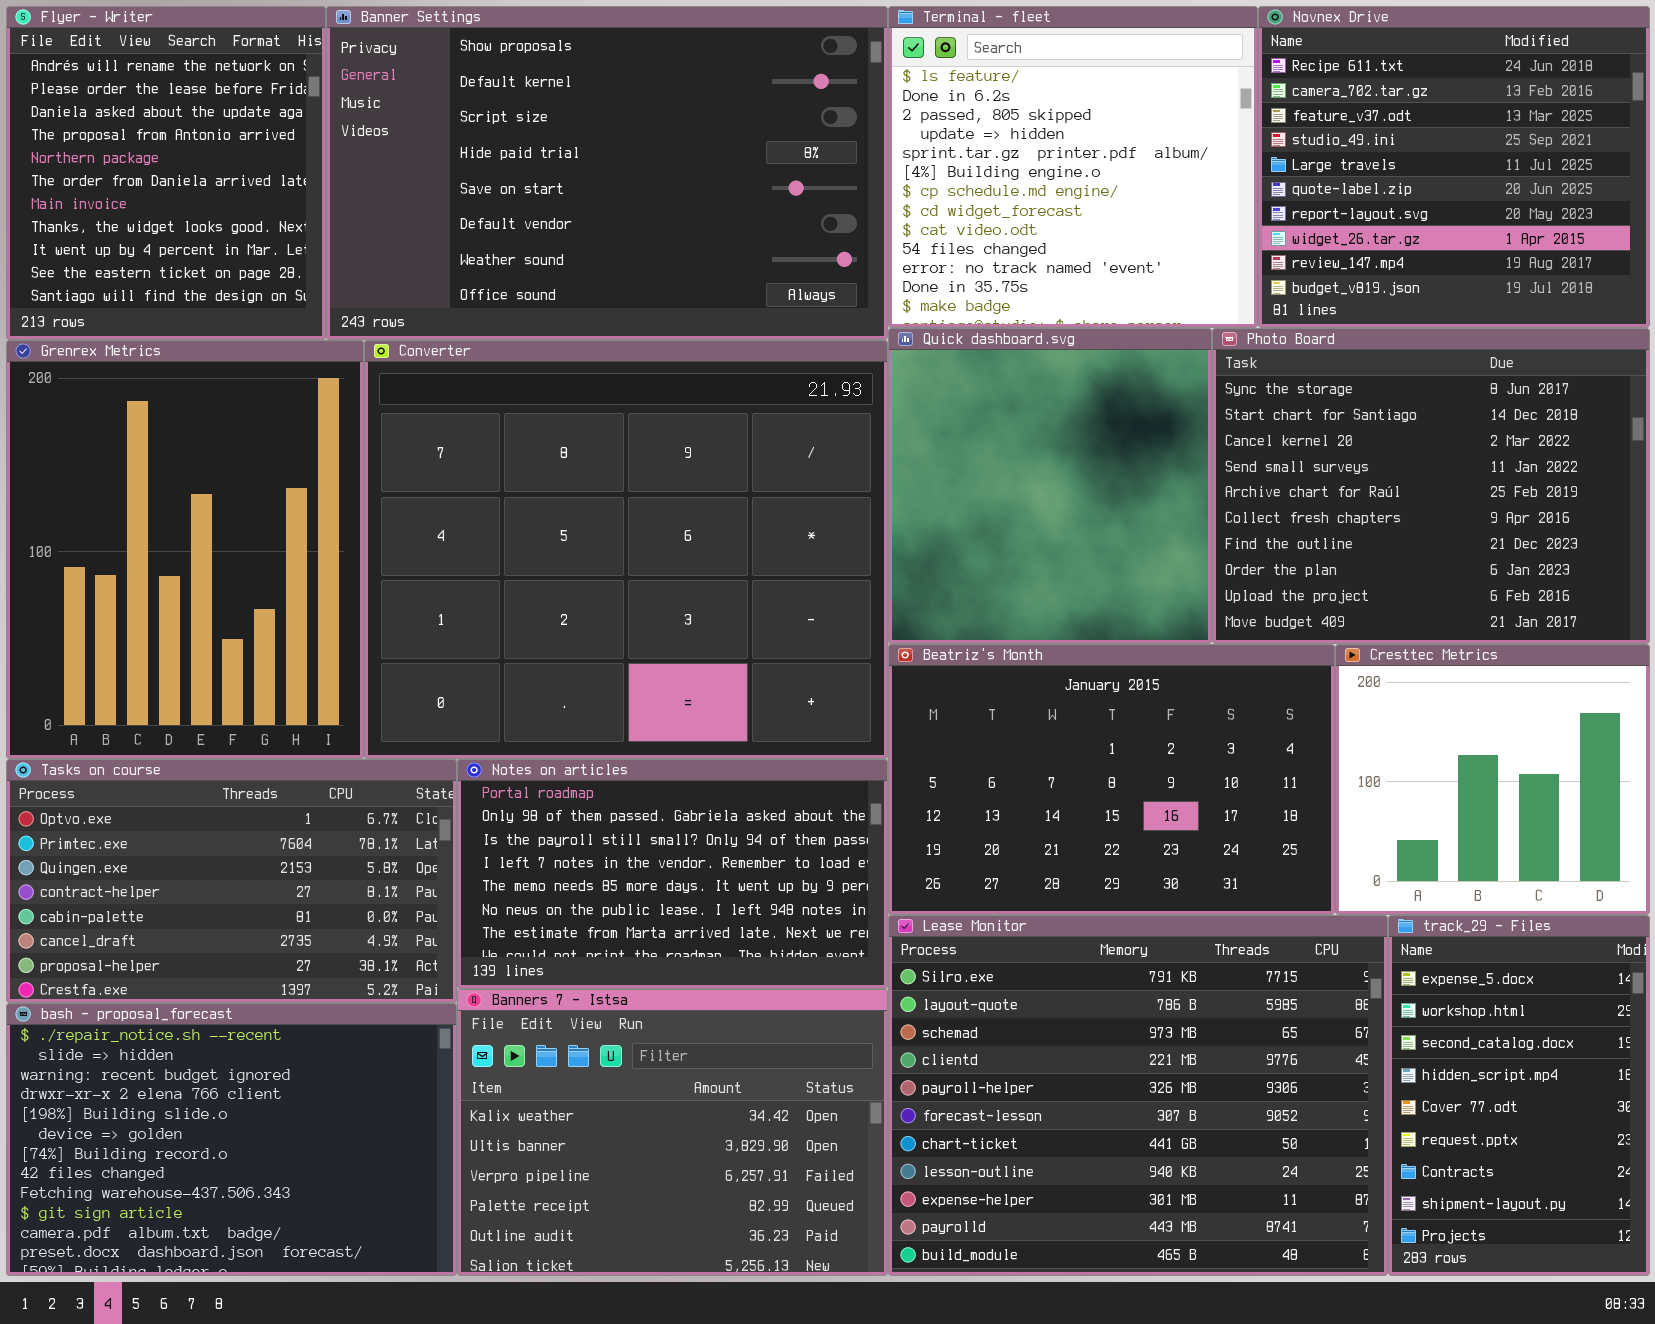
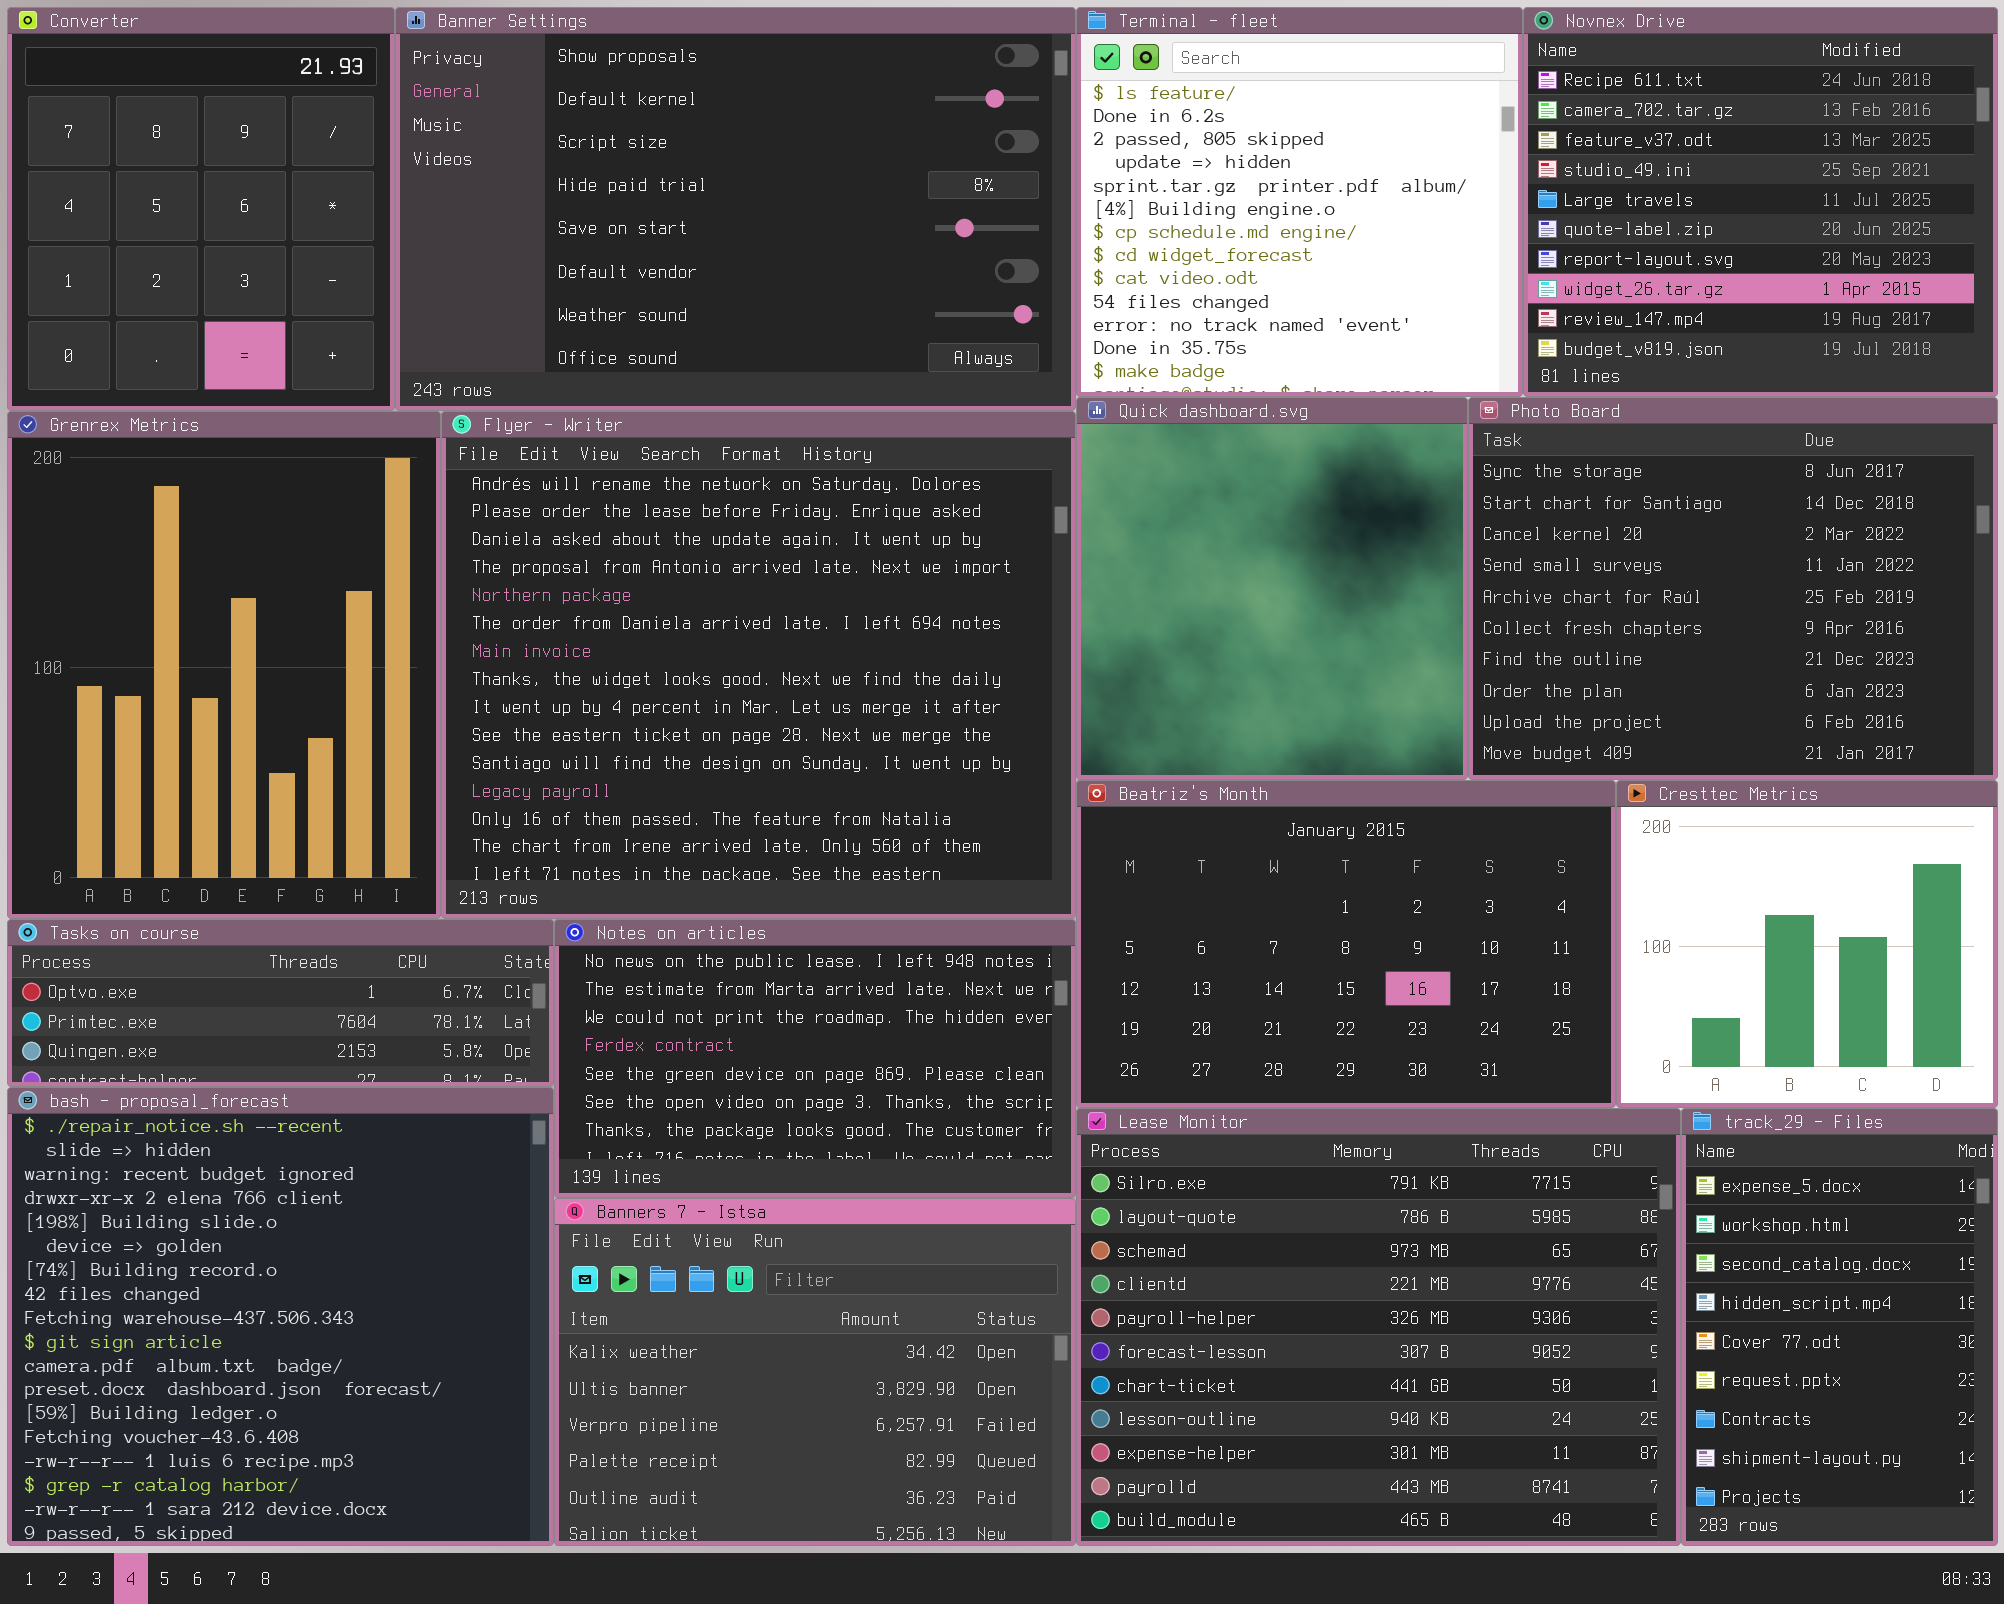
Flyer - Writer: [6,6,326,340] -> [441,411,1076,919], moved, resized
Converter: [364,340,888,759] -> [7,7,395,411], moved, resized
Tasks on course: [6,759,457,1003] -> [7,919,554,1087], resized
Notes on articles: [457,759,888,989] -> [554,919,1076,1198], scrolled down 5 rows
bash - proposal_forecast: [6,1003,457,1276] -> [7,1087,554,1546], resized

